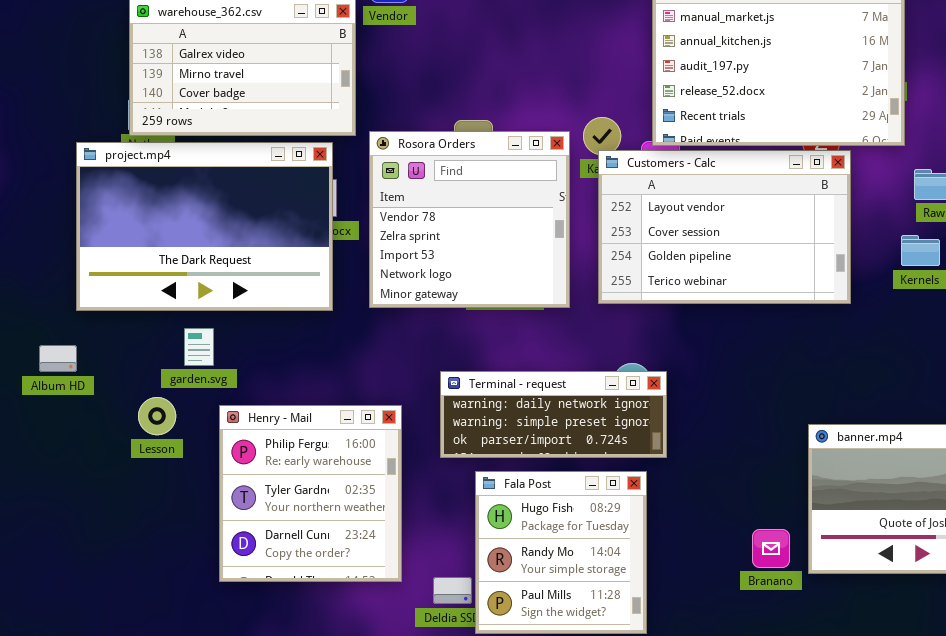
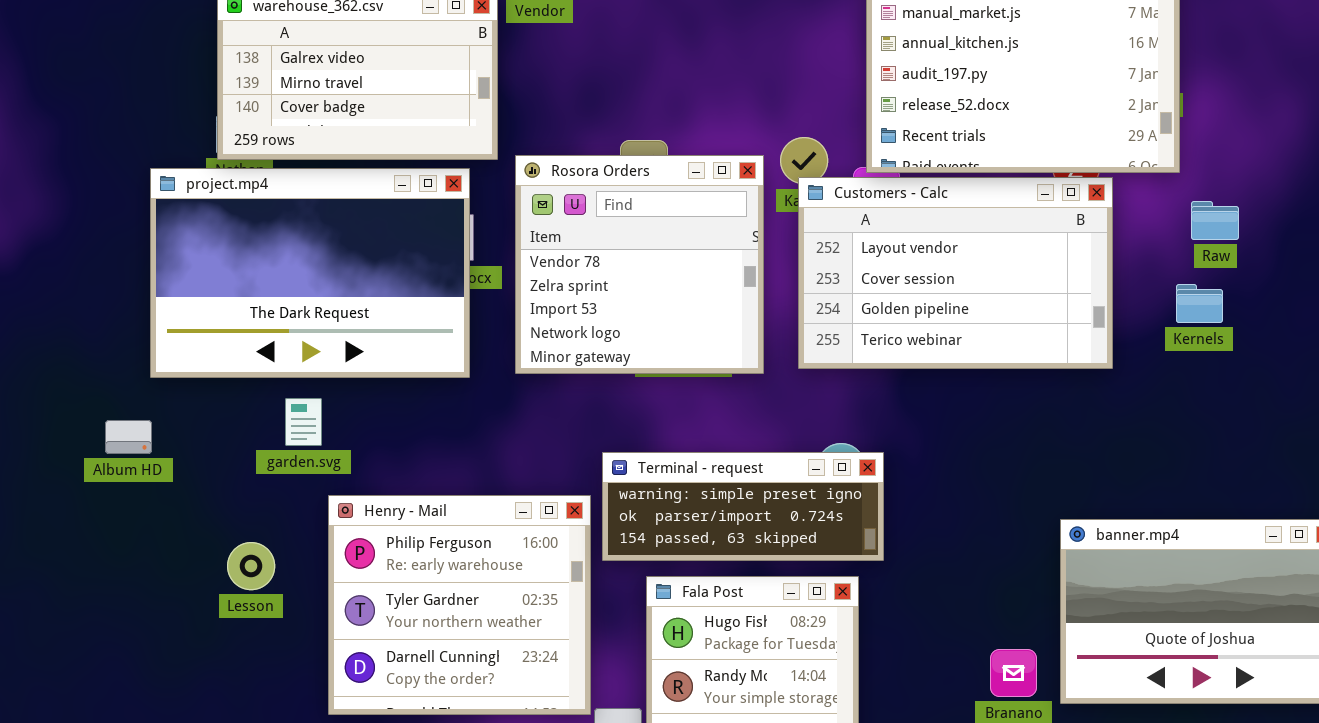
Terminal - request: [440,371,667,458] -> [602,452,884,561], scrolled down 1 row
Lesson: [138,397,176,435] -> [227,542,275,590], moved
Henry - Mail: [219,405,402,582] -> [328,495,591,715], resized

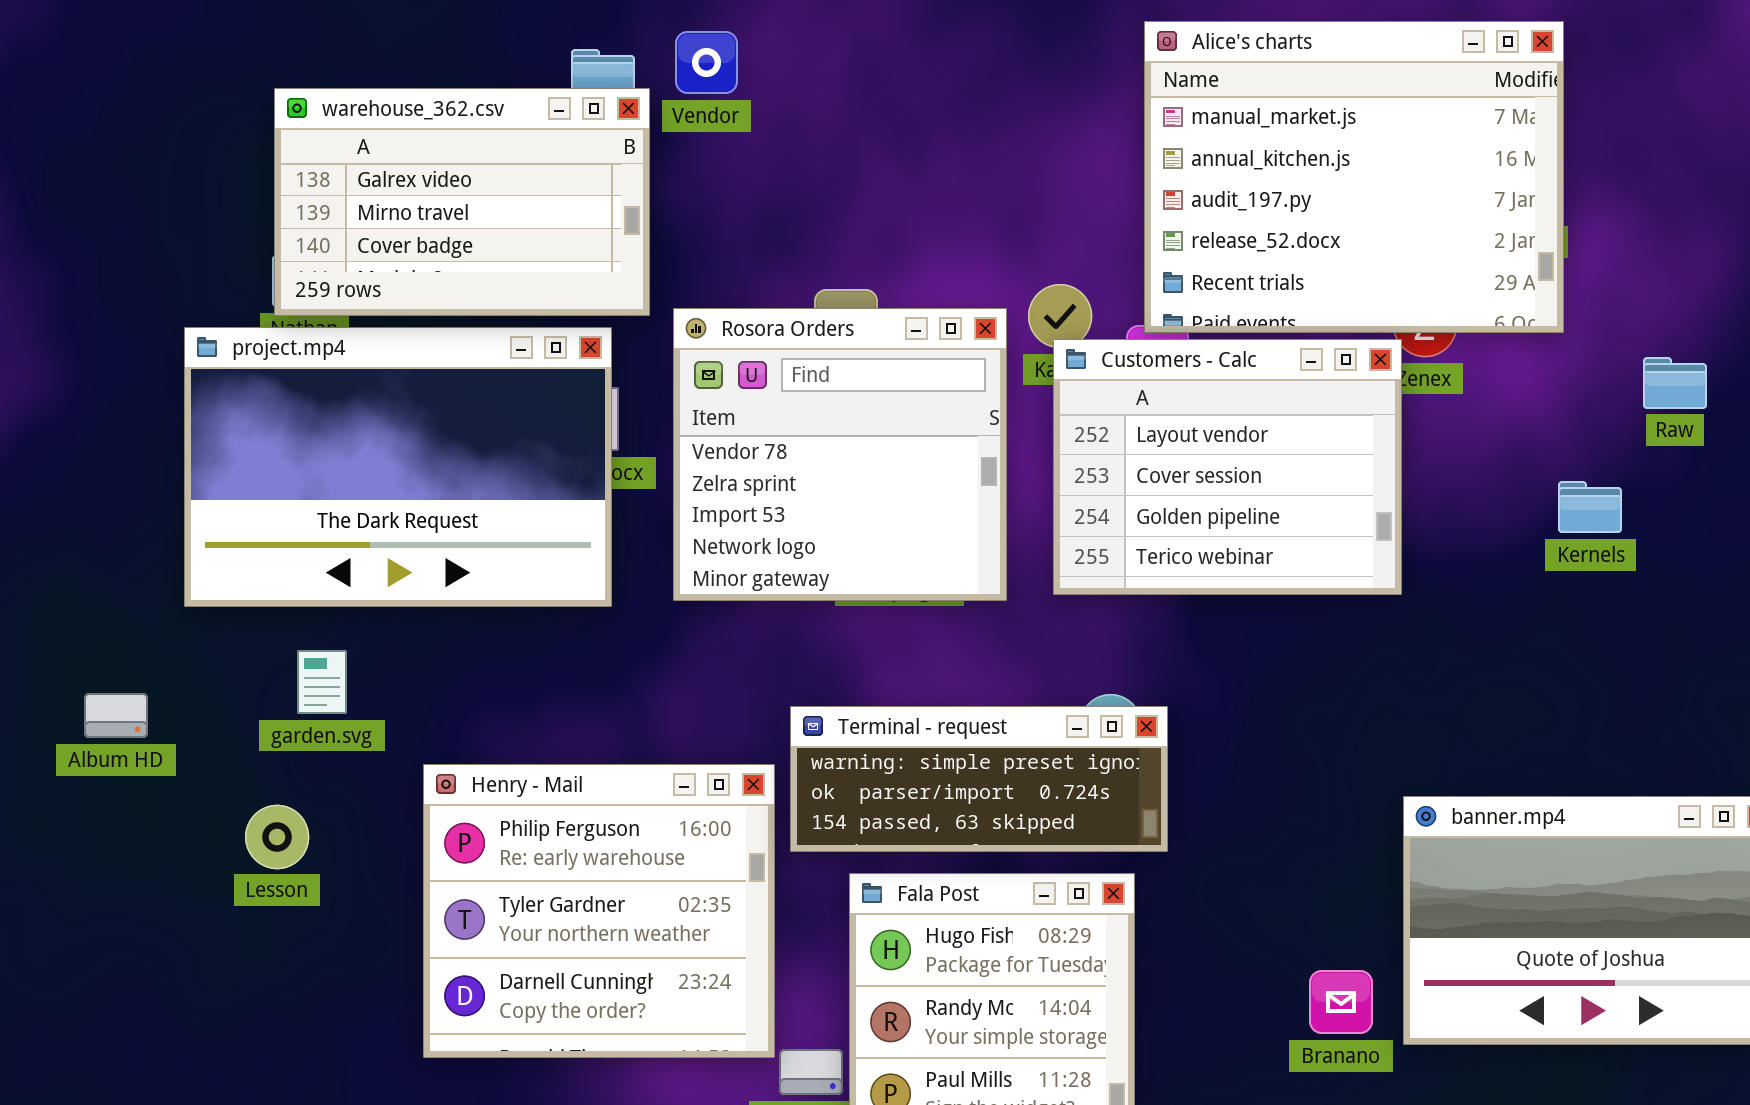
Customers - Calc: [798,177,1113,369] -> [1053,339,1402,595], resized
Raw: [1191,201,1239,240] -> [1643,357,1707,409], moved
garden.svg: [285,398,322,446] -> [297,650,347,714], moved
Album HD: [105,420,152,454] -> [84,693,148,738], moved
Lesson: [227,542,275,590] -> [245,805,309,869], moved

